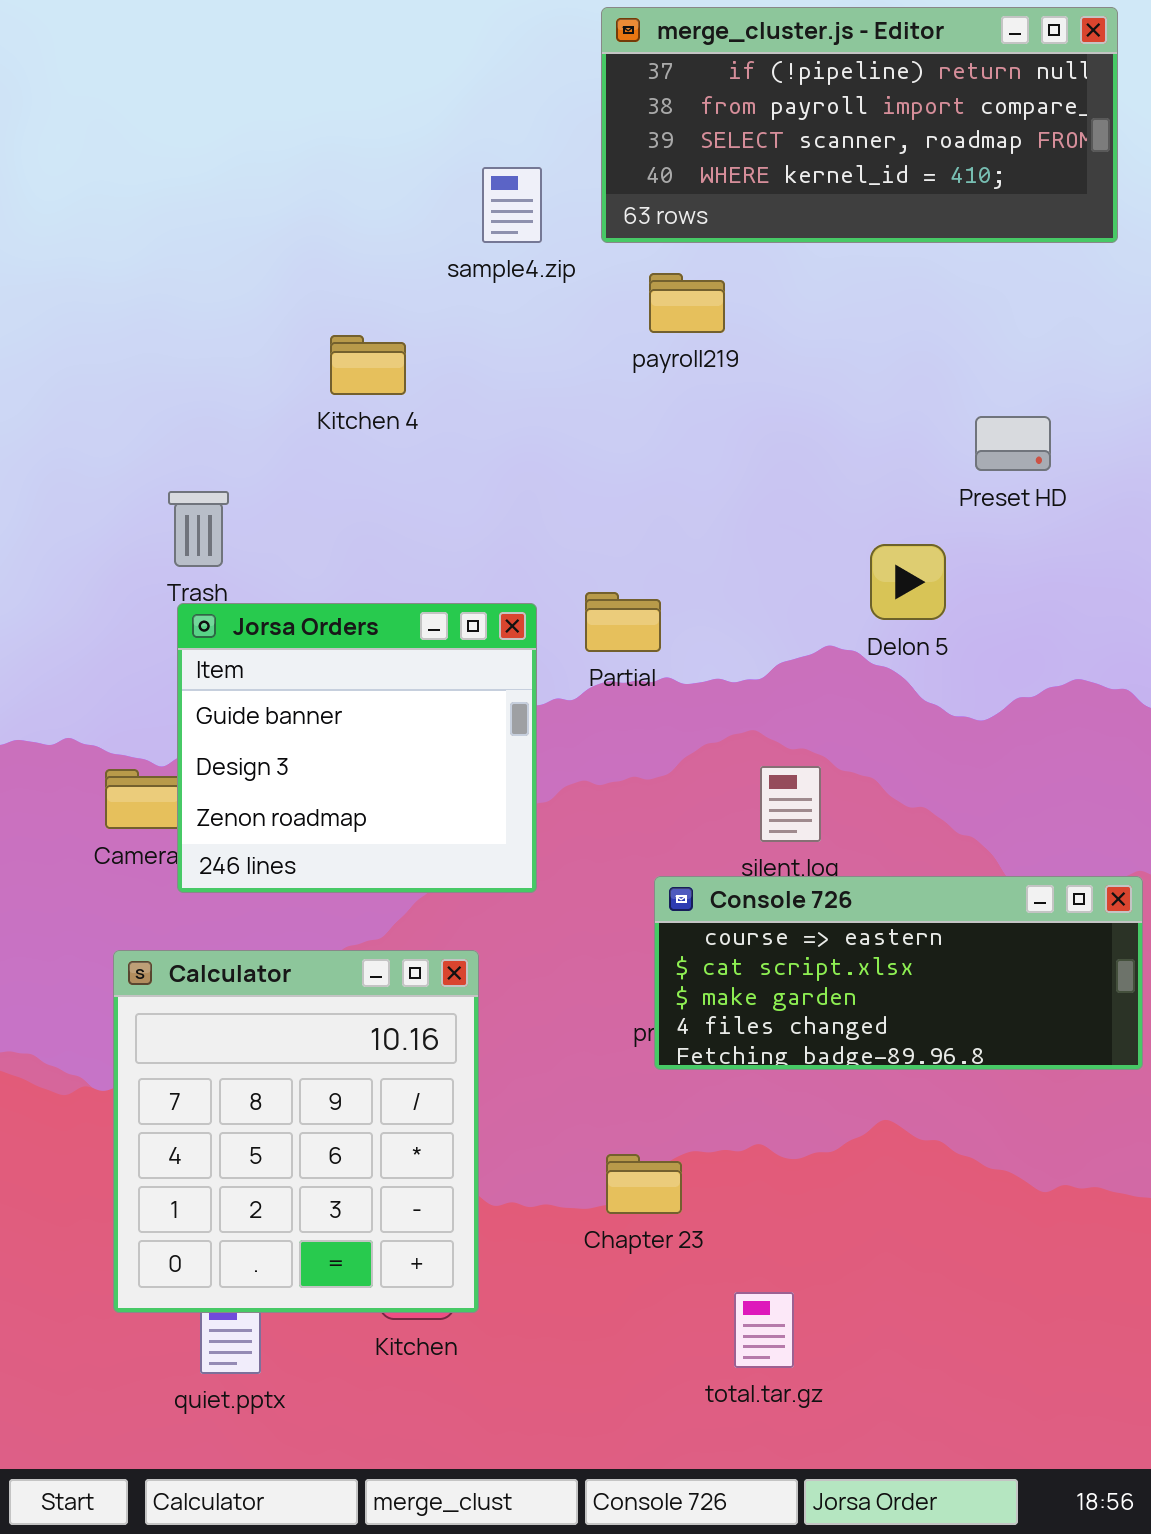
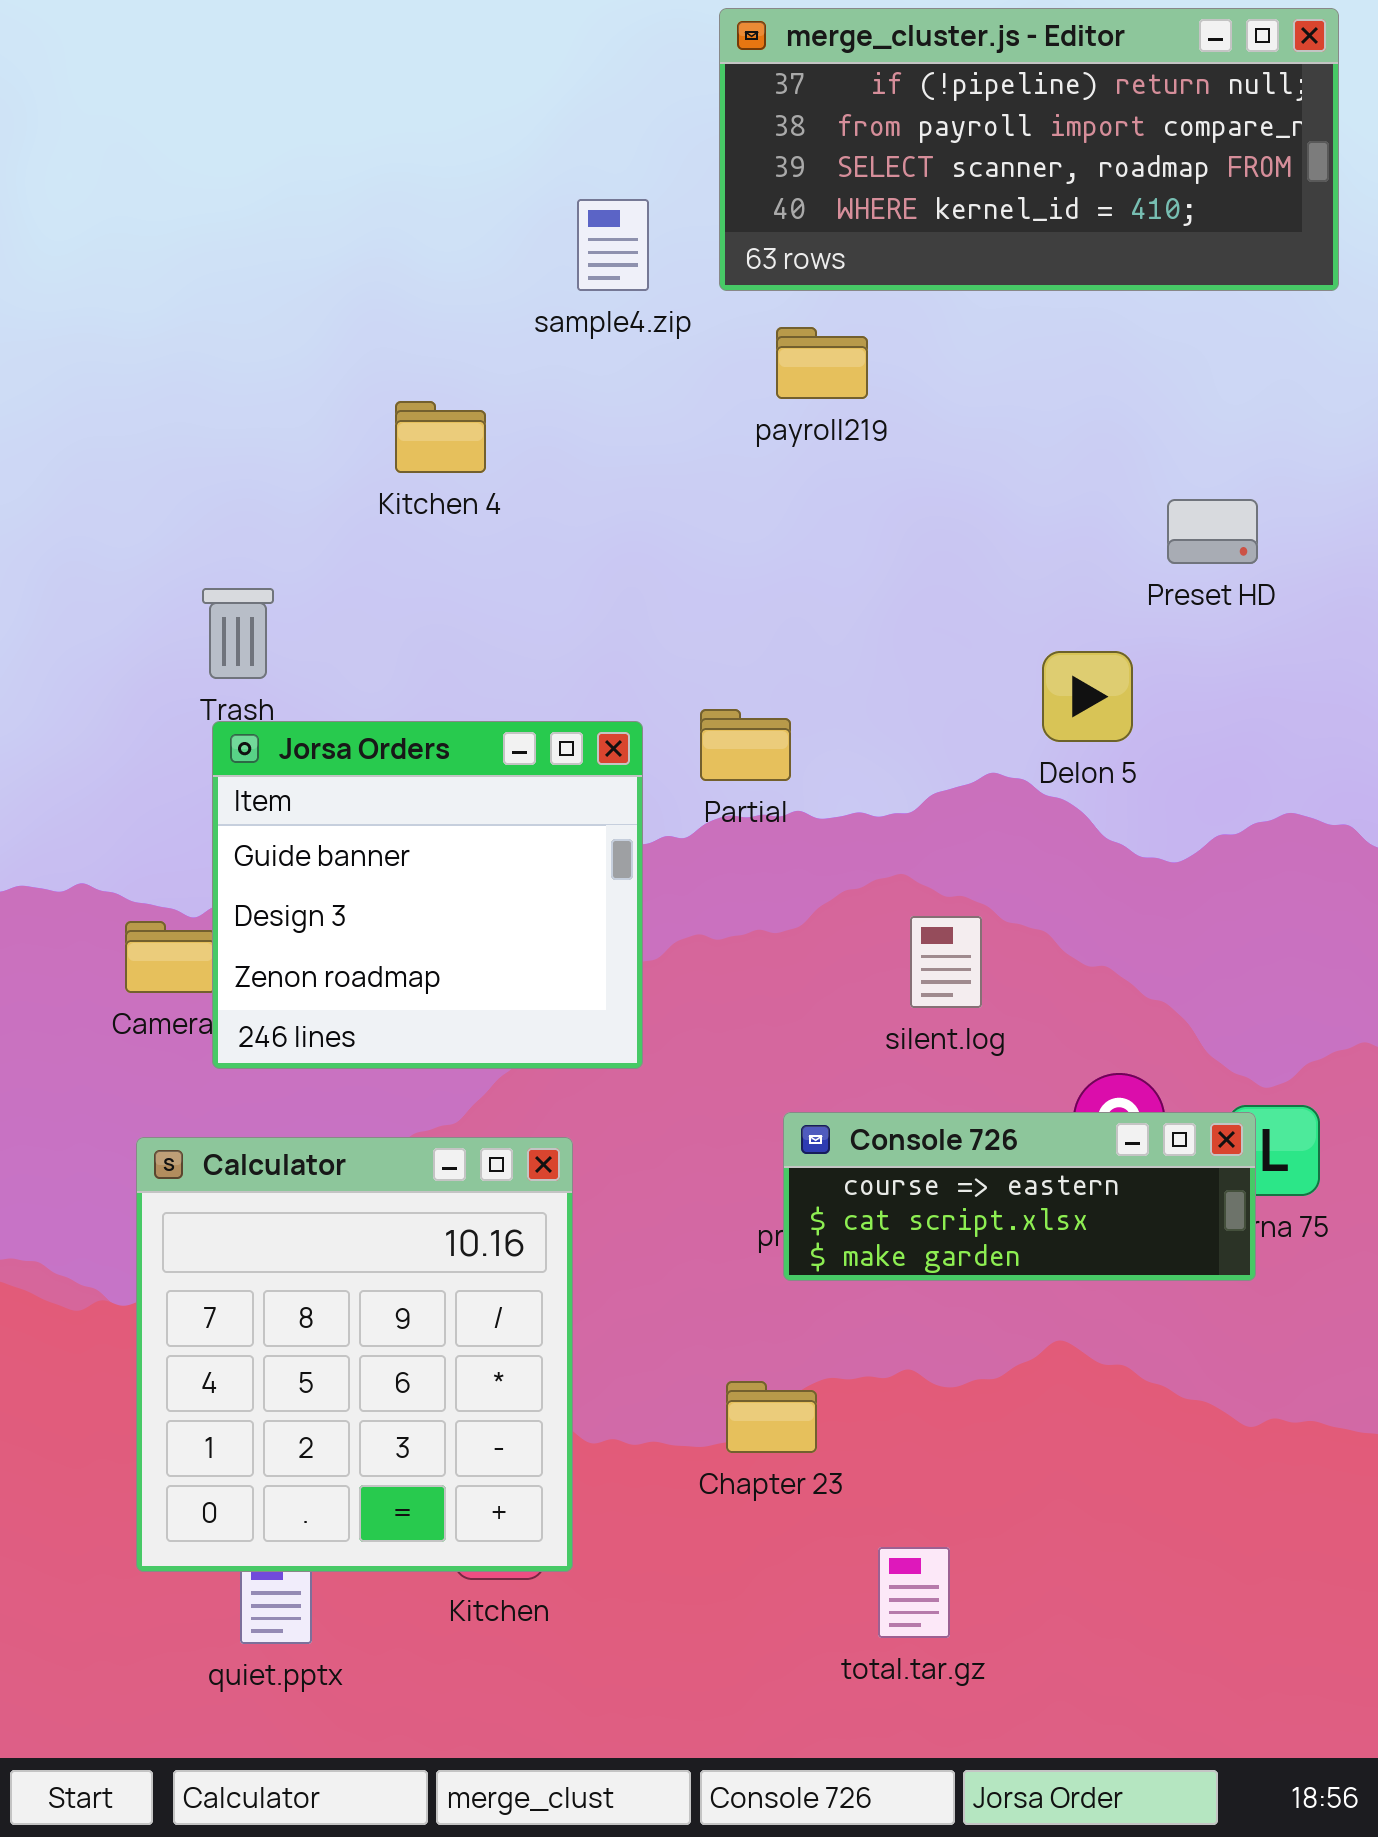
Console 726: [654,876,1143,1070] -> [783,1112,1256,1281], resized

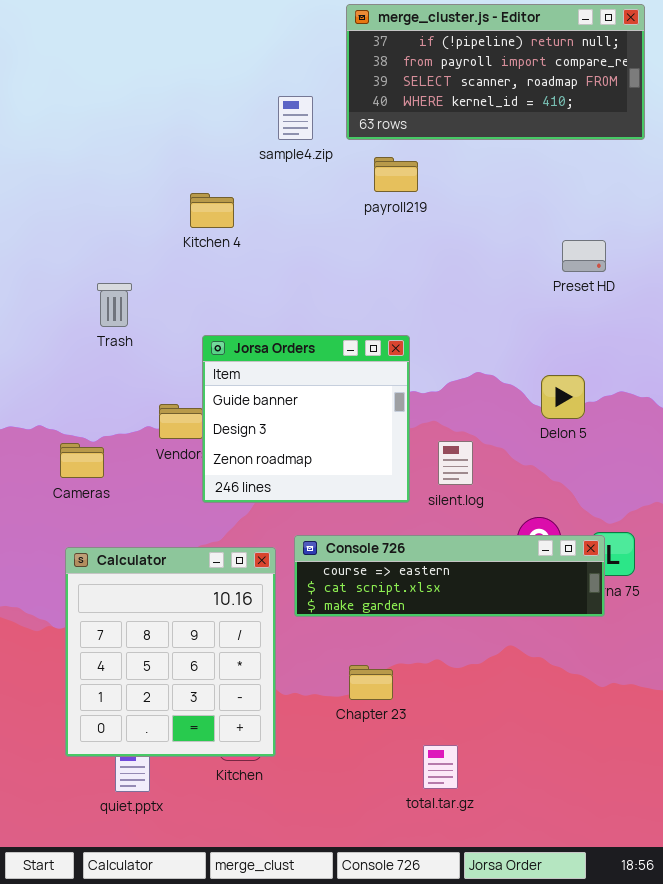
Delon 5: [1042,651,1133,742] -> [541,375,585,419], moved
Jorsa Orders: [212,721,643,1069] -> [202,335,410,503], moved
Console 726: [783,1112,1256,1281] -> [294,535,605,617], resized

